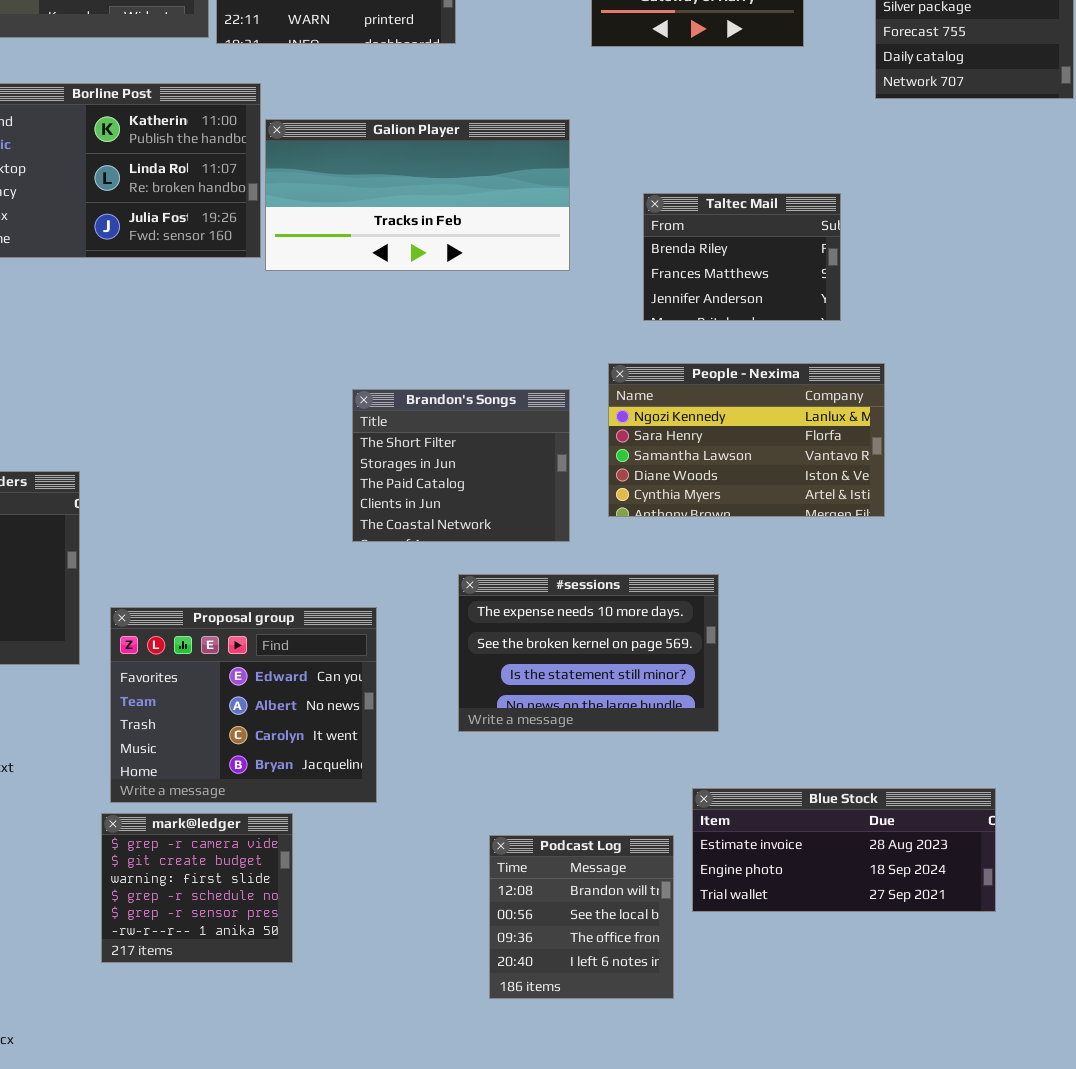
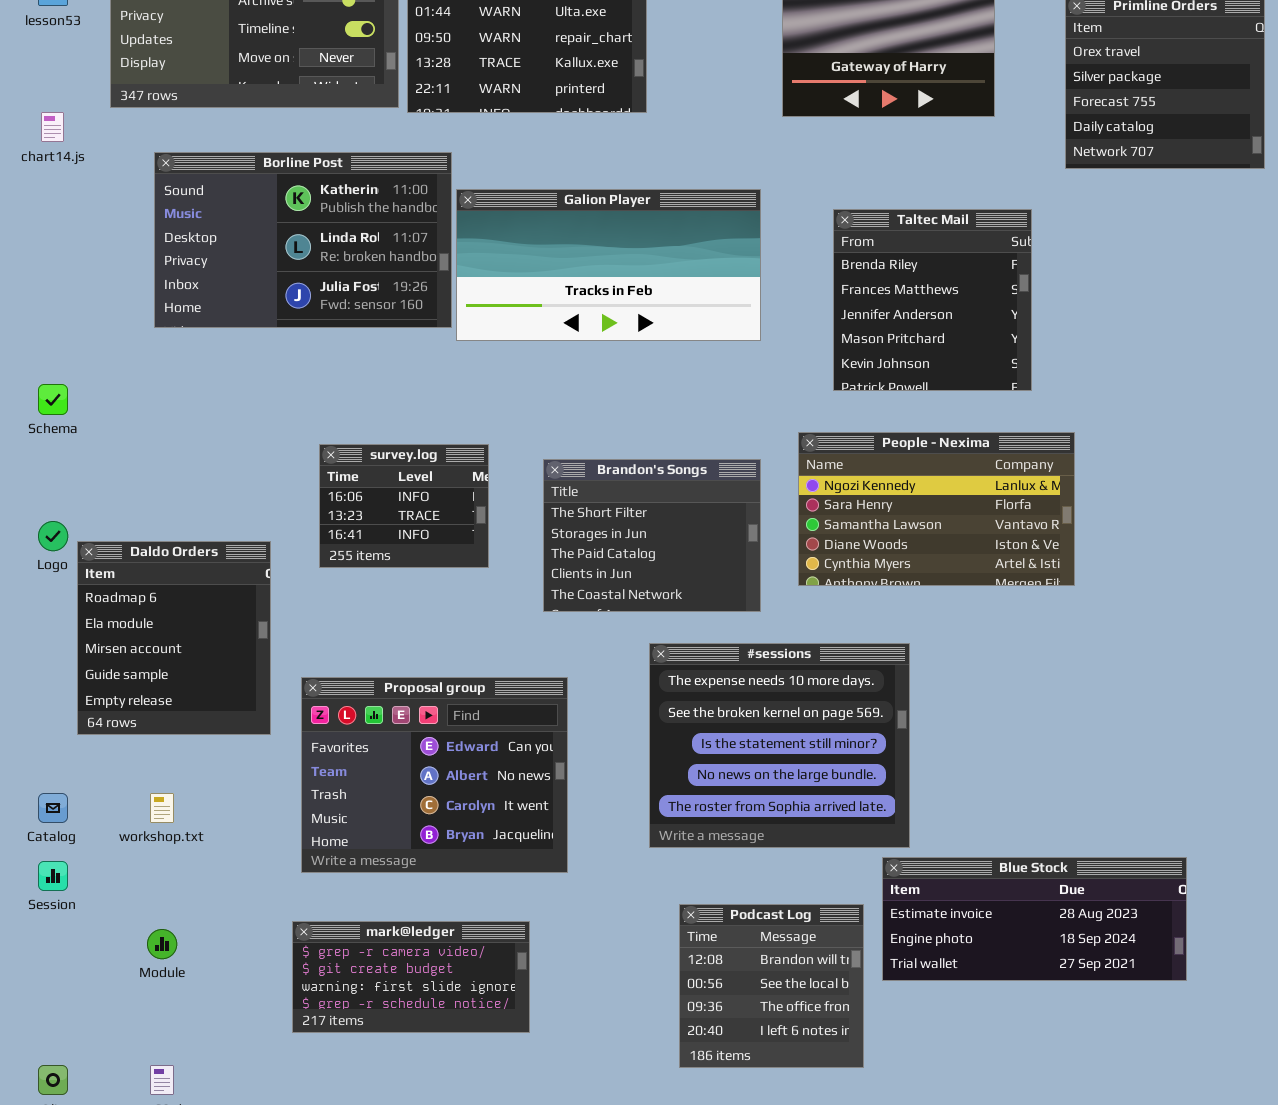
Taltec Mail: [643,193,841,321] -> [833,209,1032,391], resized
survey.log: none -> [319,444,489,568], opened
#sessions: [458,574,719,732] -> [649,643,910,848], resized
mark@ledger: [101,813,293,963] -> [292,921,530,1033], resized

